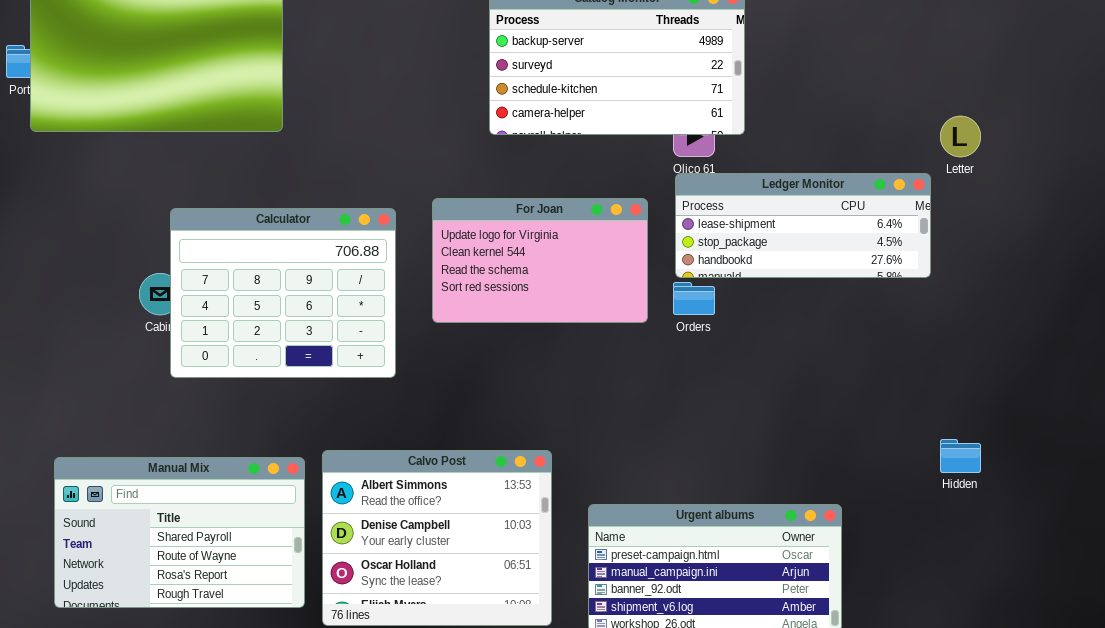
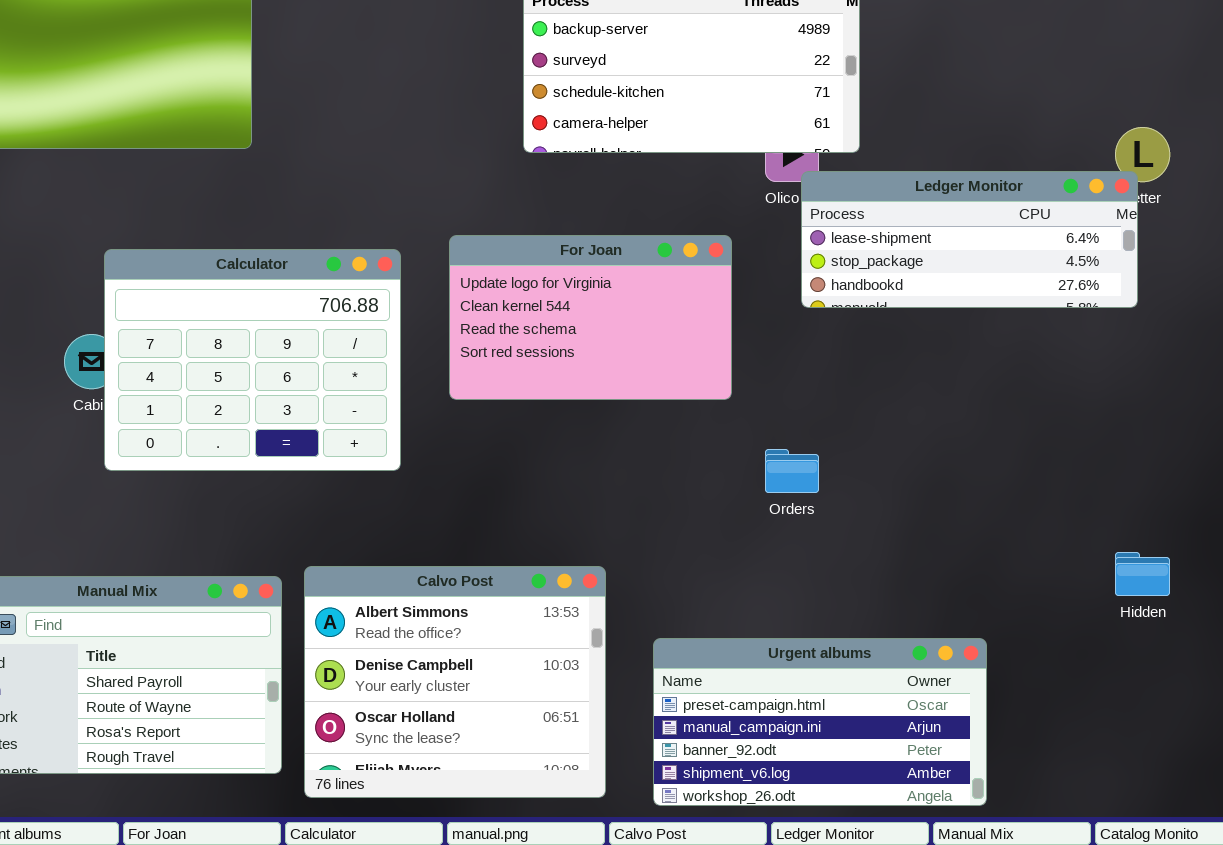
Ledger Monitor: [675,173,931,278] -> [801,171,1138,308], moved
Orders: [673,282,715,315] -> [765,449,819,493], moved

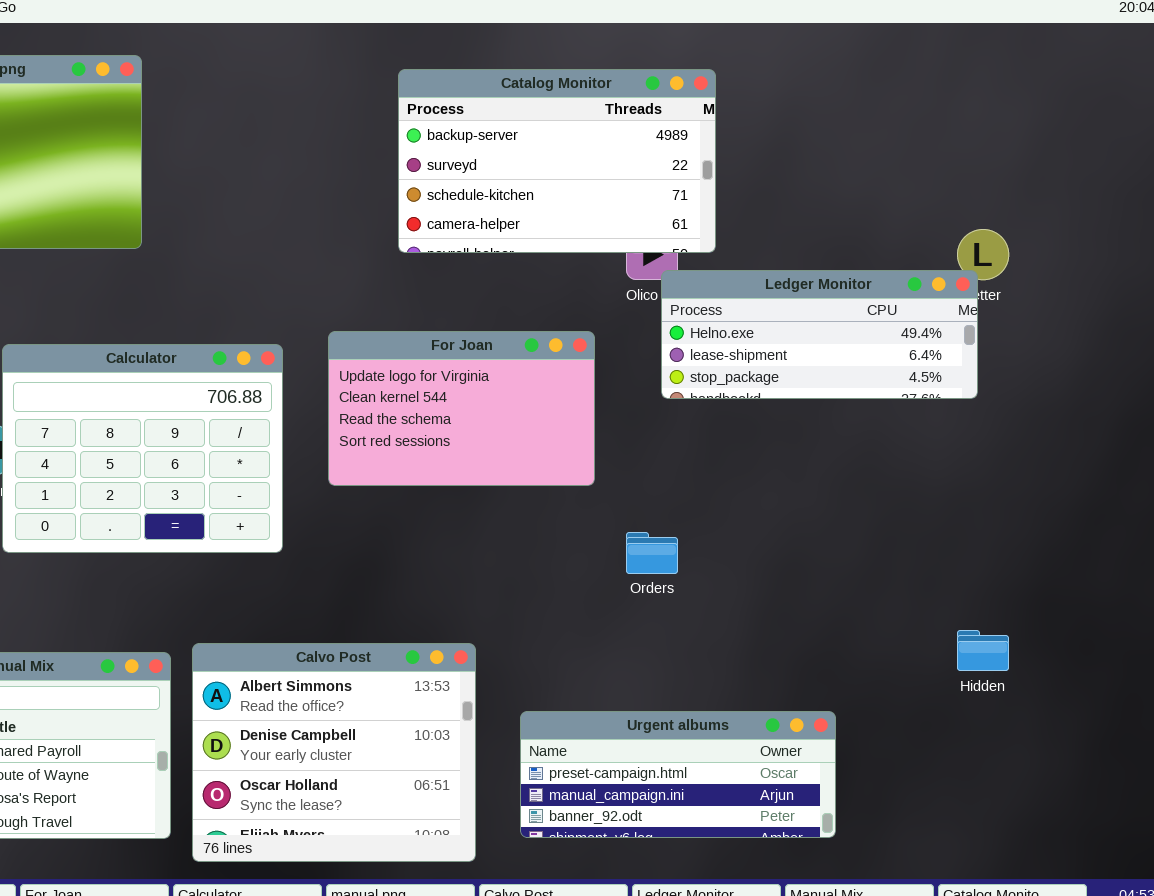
Ledger Monitor: [801,171,1138,308] -> [661,270,978,399], scrolled up 1 row
Urgent albums: [653,638,987,806] -> [520,711,836,838], resized

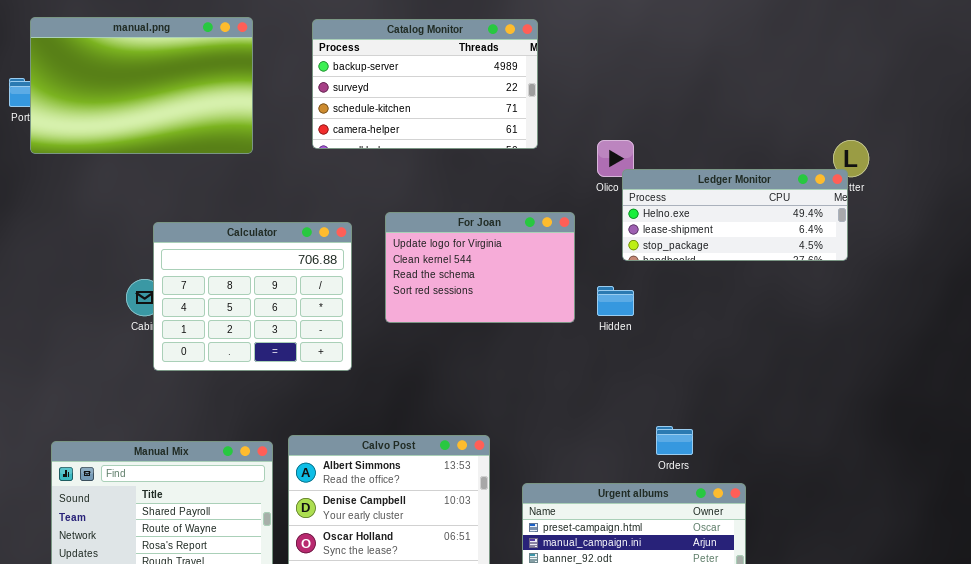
Catalog Monitor: [398,69,716,253] -> [312,19,538,149], moved
Orders: [626,532,678,574] -> [656,426,693,455], moved
Hidden: [957,630,1009,671] -> [597,286,634,316], moved

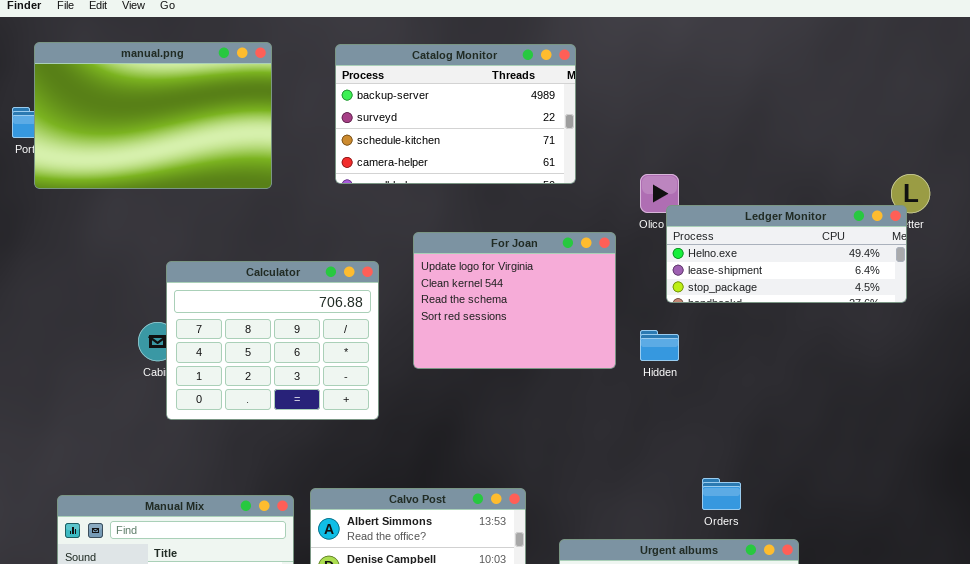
For Joan: [385,212,575,323] -> [413,232,616,369], resized

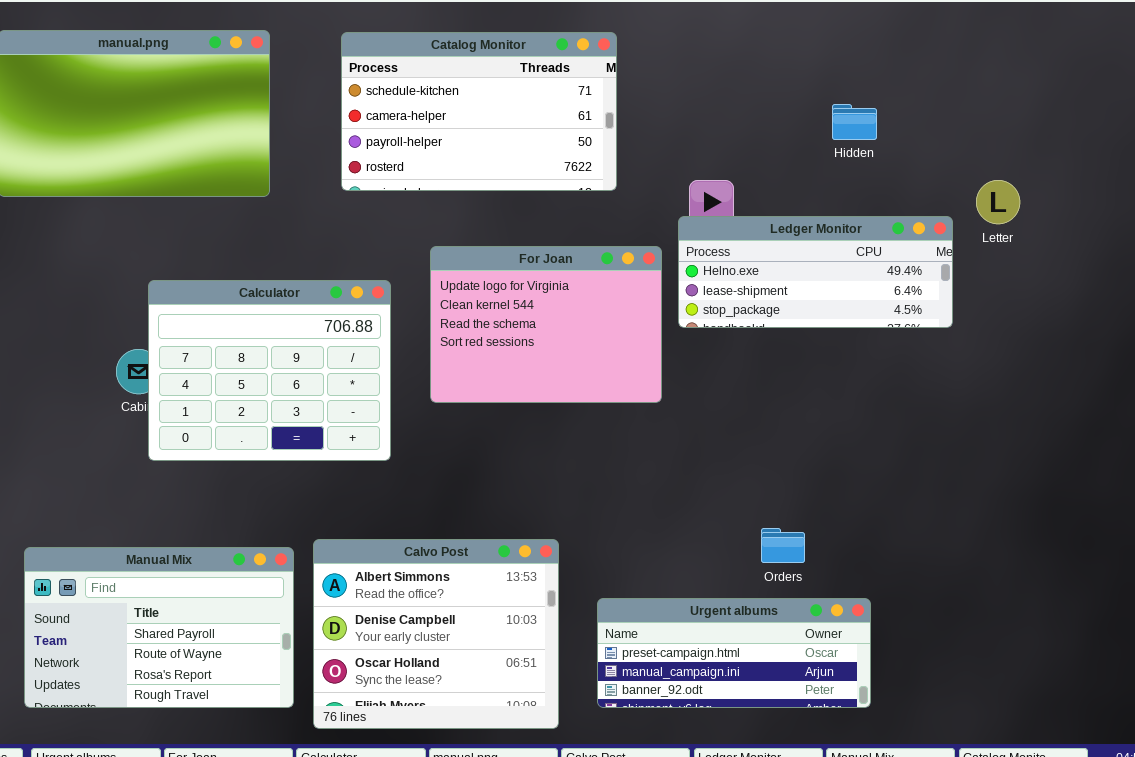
Catalog Monitor: [335,44,576,184] -> [341,32,617,191], scrolled down 2 rows
Ledger Monitor: [666,205,907,303] -> [678,216,953,328], moved
Hidden: [640,330,679,361] -> [832,104,877,140], moved

